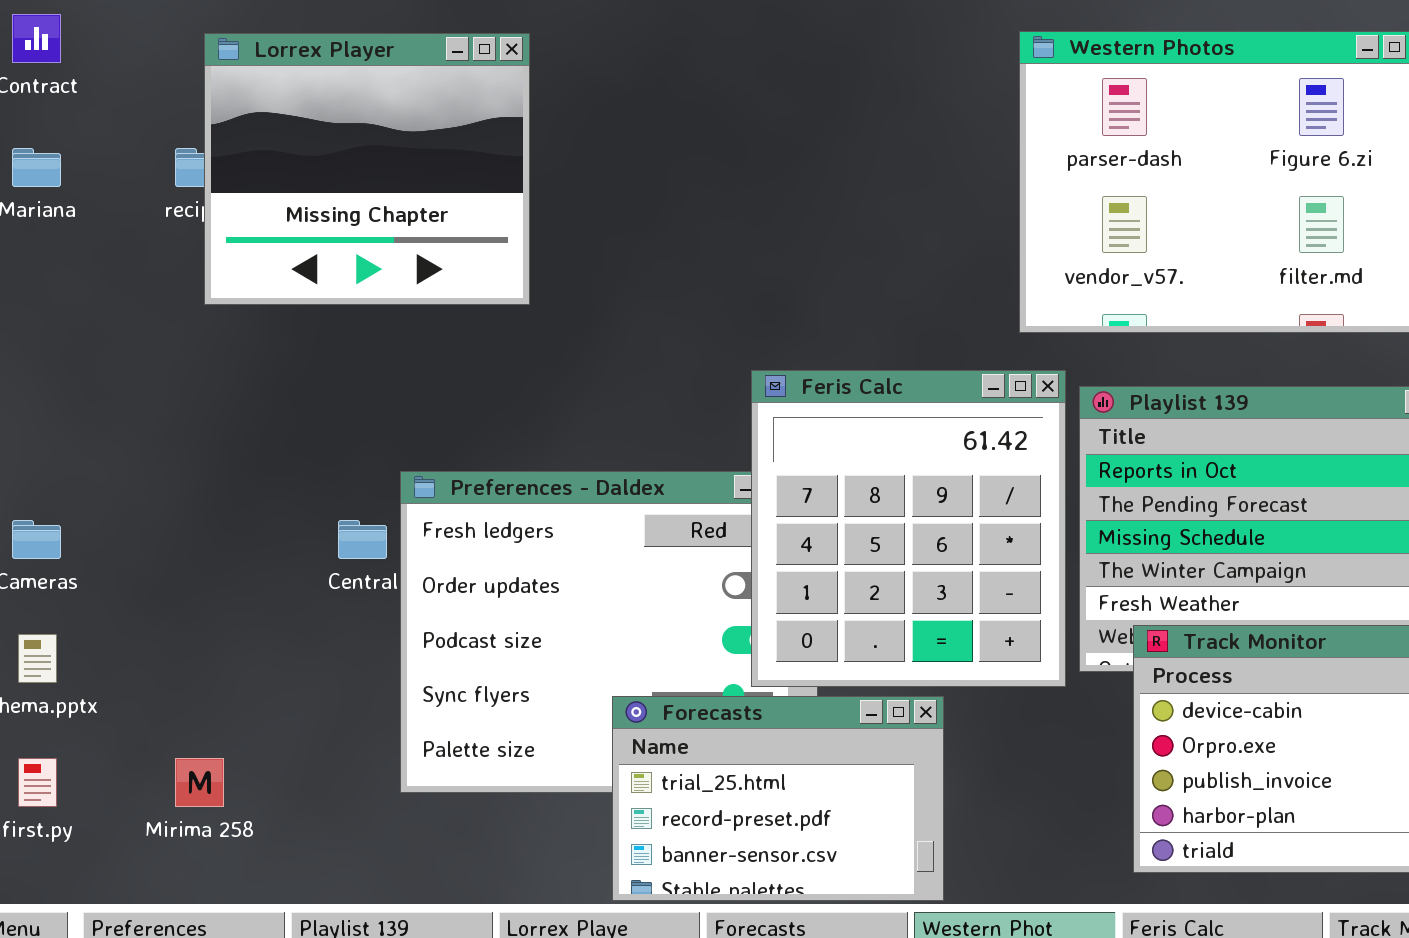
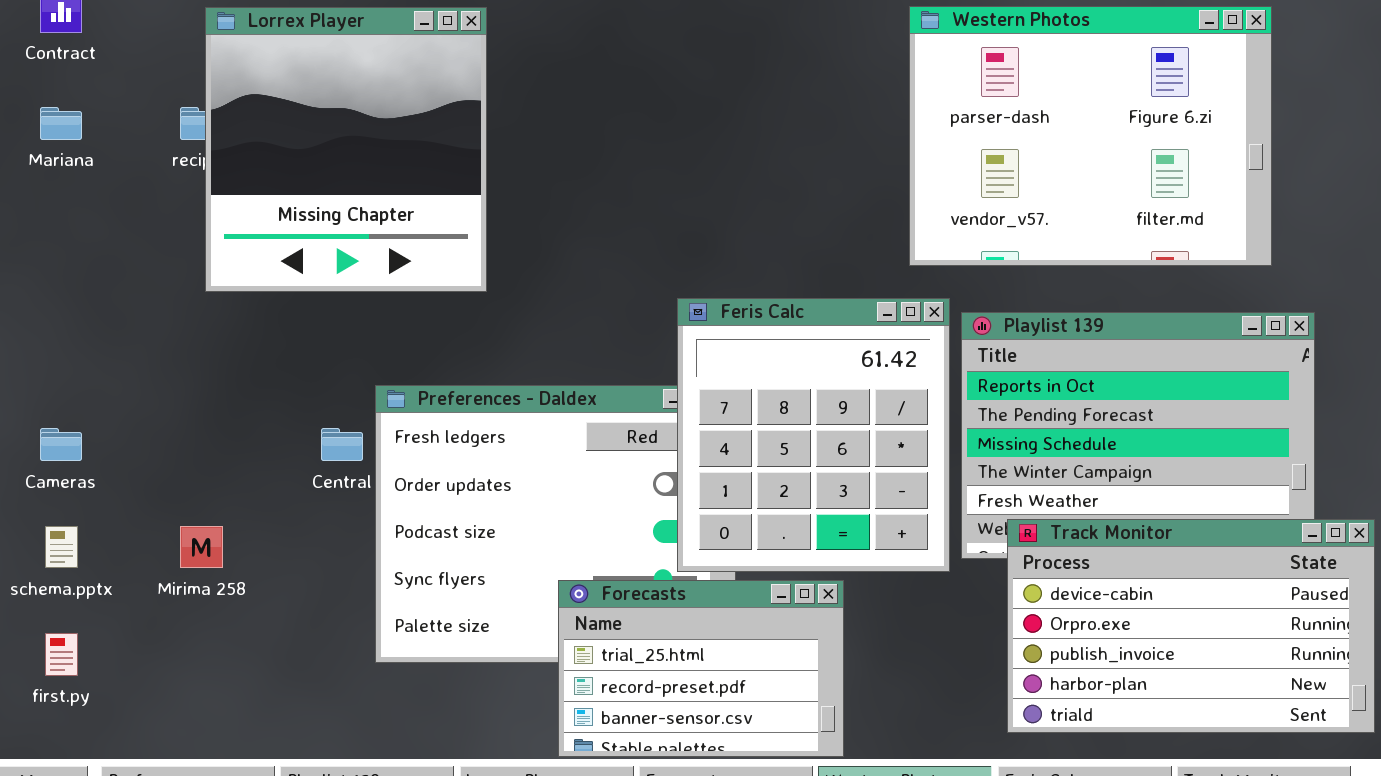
Lorrex Player: [204,33,530,305] -> [205,7,487,292], resized
Mirima 258: [175,758,224,807] -> [180,526,223,568], moved

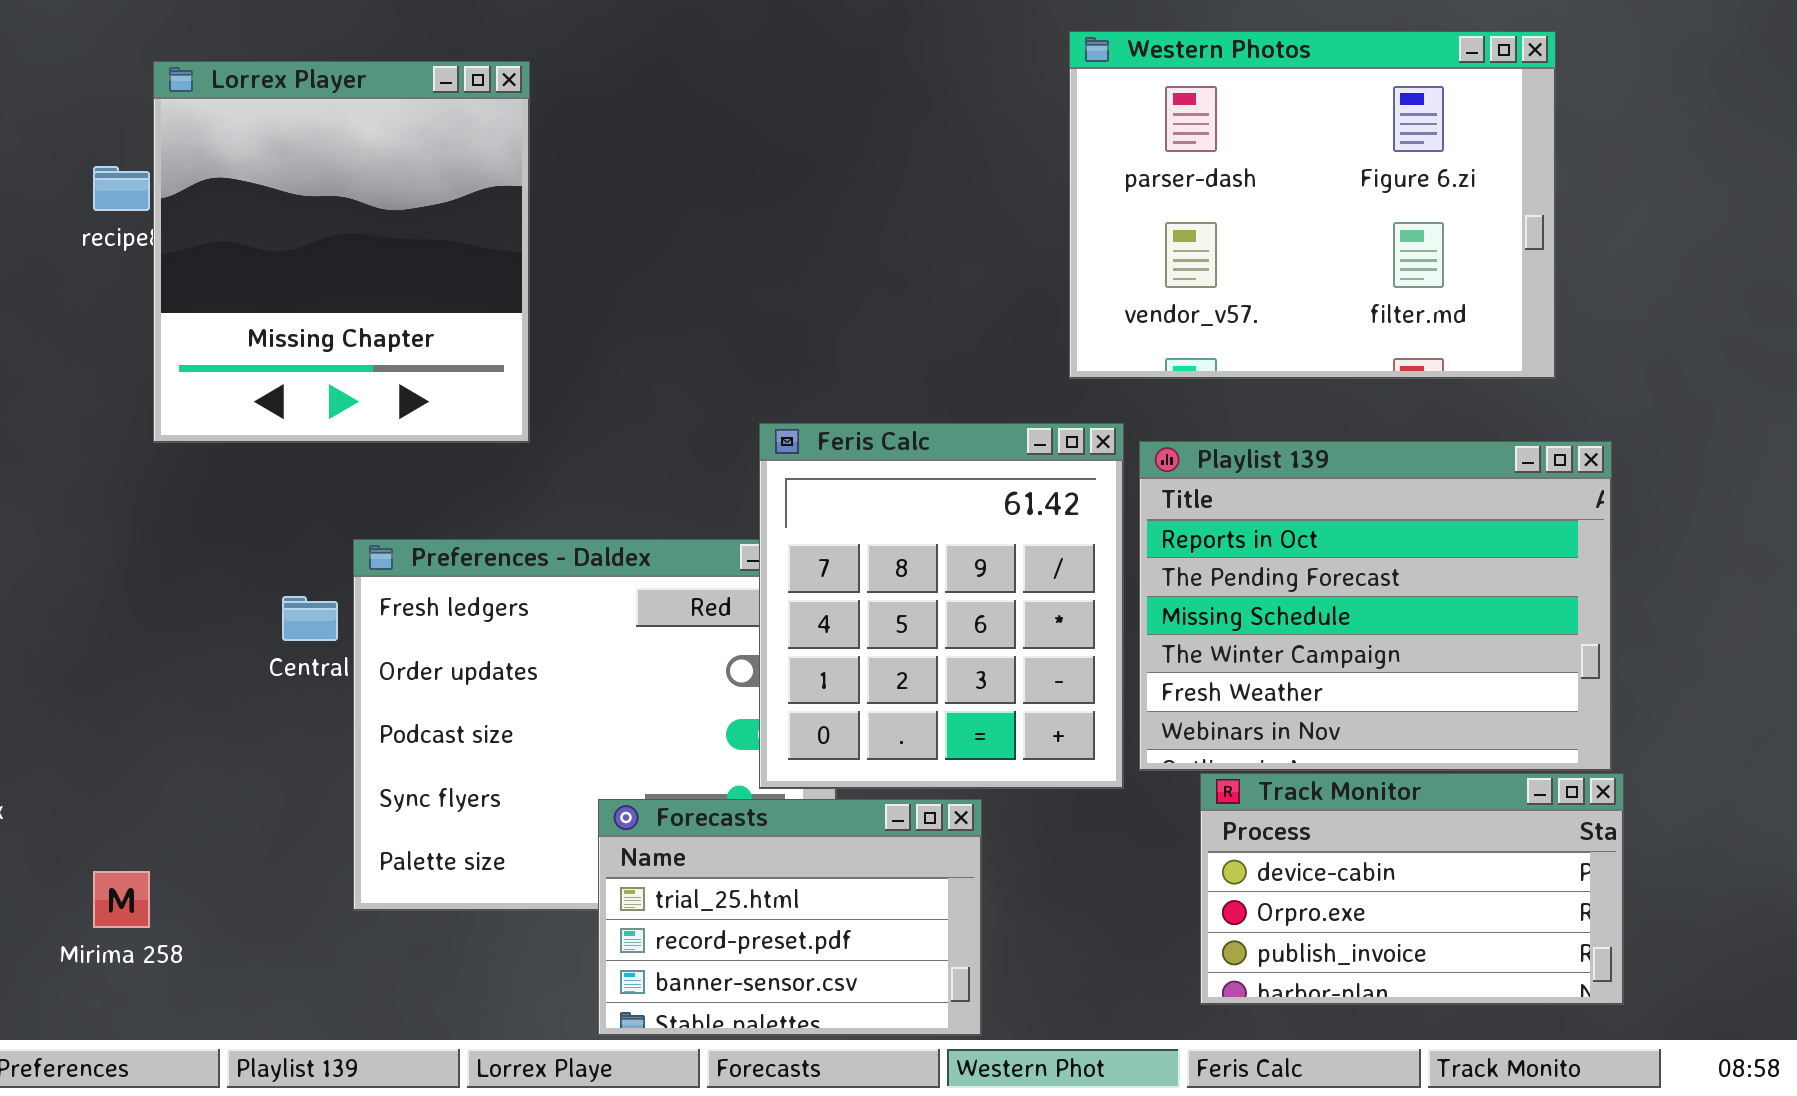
Lorrex Player: [205,7,487,292] -> [153,61,530,443], moved
Track Monitor: [1007,519,1375,733] -> [1200,773,1624,1005], resized
Mirima 258: [180,526,223,568] -> [93,871,150,928], moved

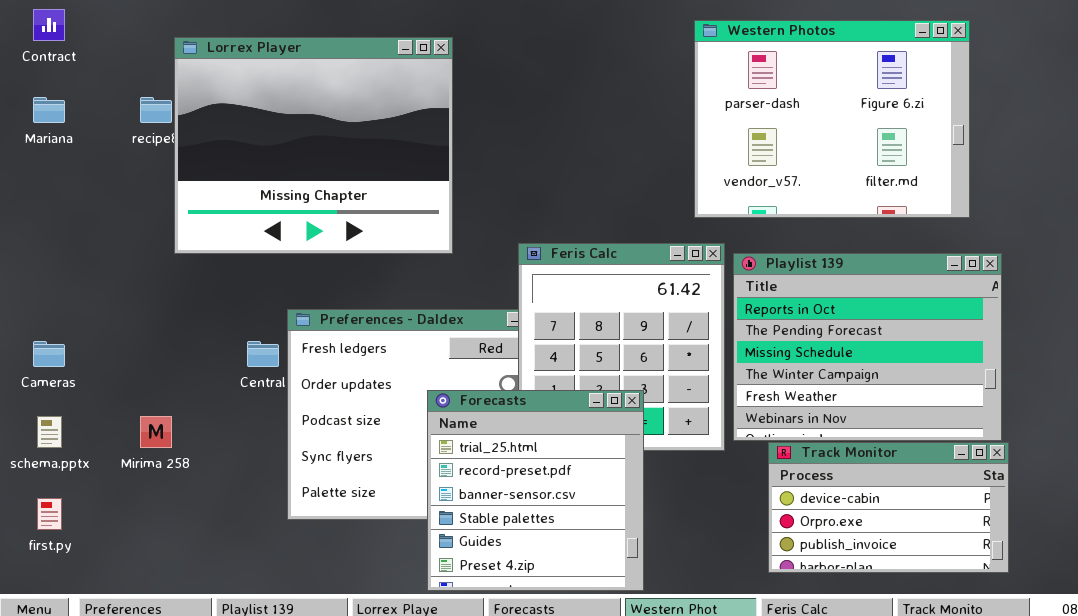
Lorrex Player: [153,61,530,443] -> [174,37,453,254], resized
Forecasts: [598,799,982,1036] -> [427,390,644,591], resized
Mirima 258: [93,871,150,928] -> [140,416,172,448], moved

